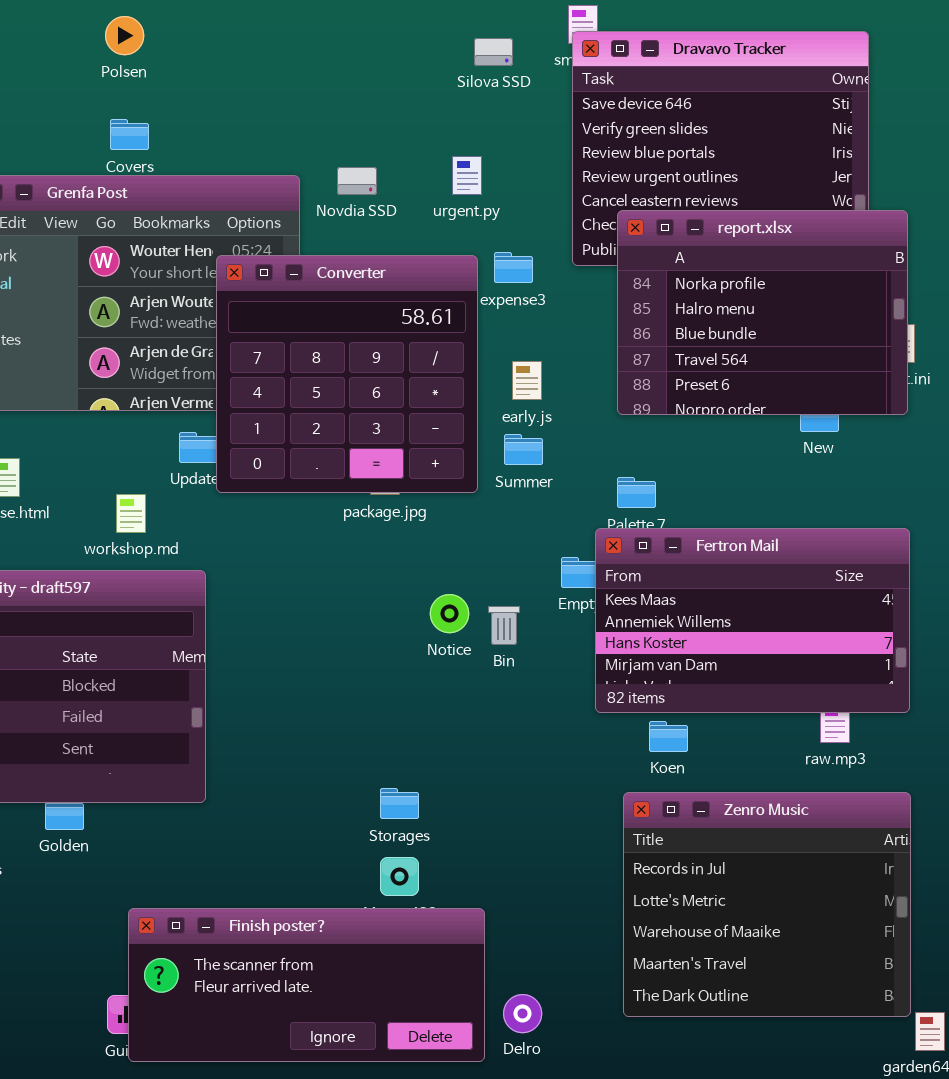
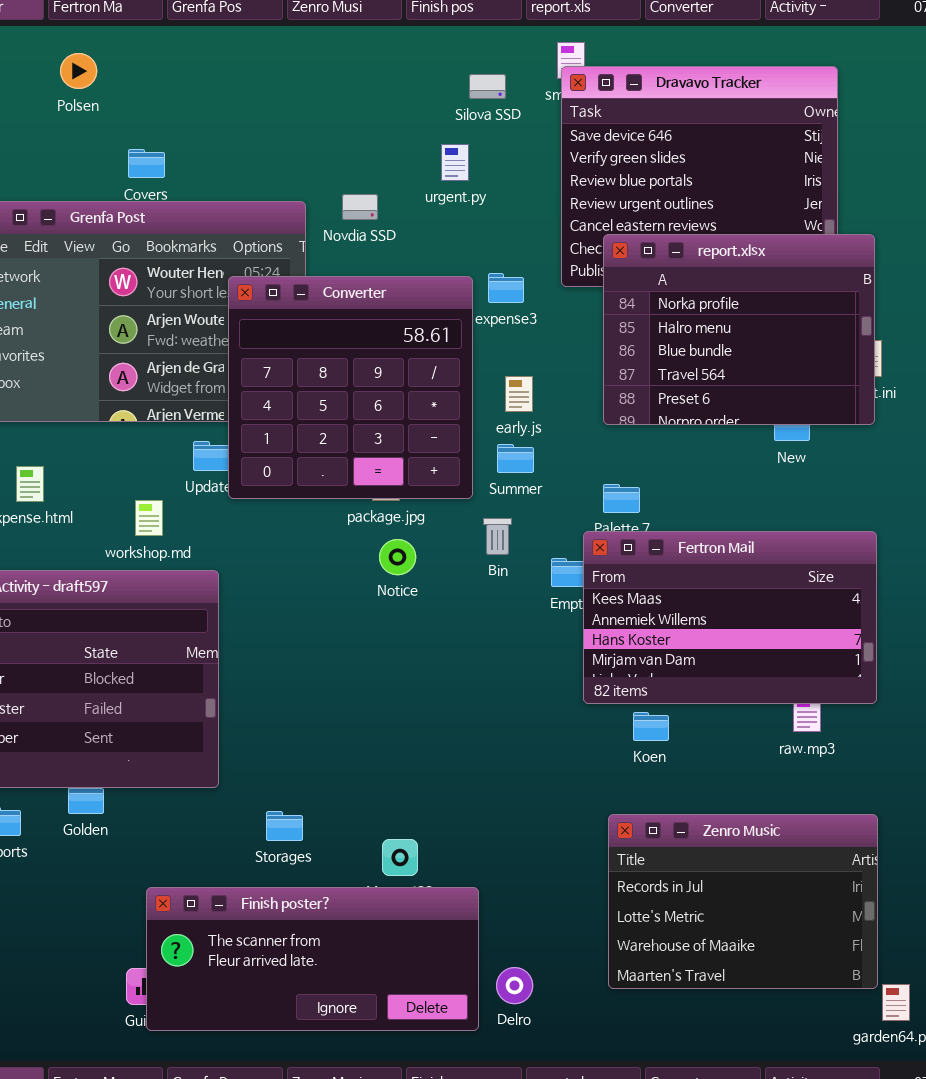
Polsen: [105,16,144,55] -> [60,53,97,89], moved
urgent.py: [452,156,482,195] -> [441,144,469,181], moved
Notice: [430,594,469,633] -> [379,539,416,575], moved
Bin: [488,606,520,645] -> [483,518,512,555], moved
Storages: [380,788,419,819] -> [266,811,303,841], moved
Zenro Music: [623,792,911,1017] -> [608,814,878,989], resized

